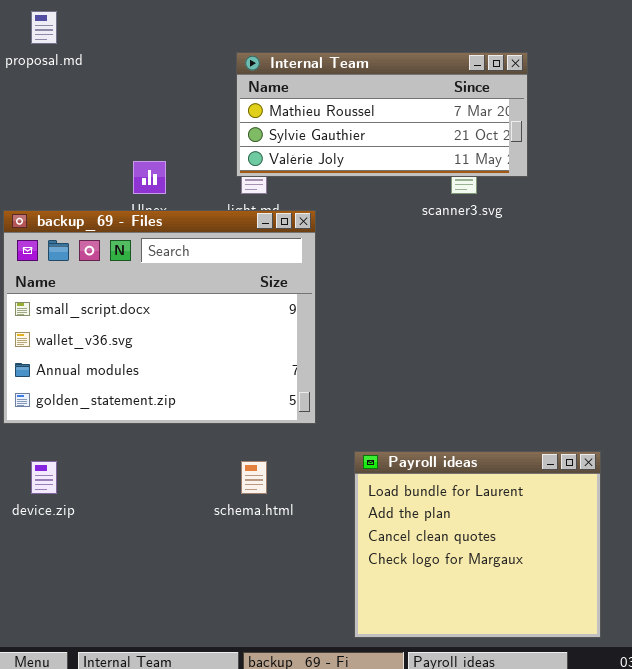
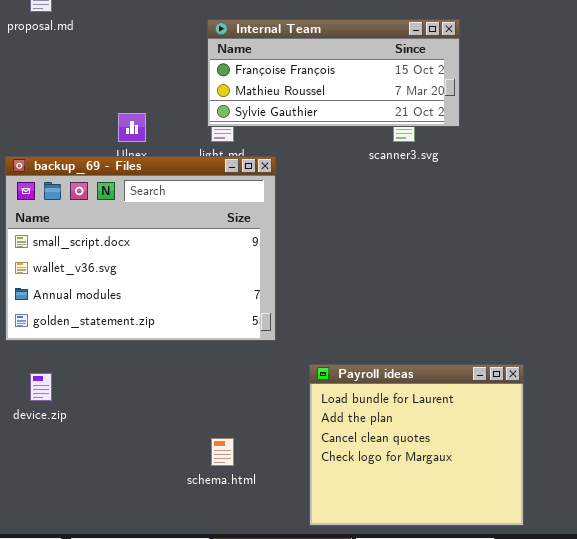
Internal Team: [236,52,528,177] -> [207,19,460,127], scrolled up 1 row
schema.html: [241,461,267,494] -> [211,438,234,466], moved

